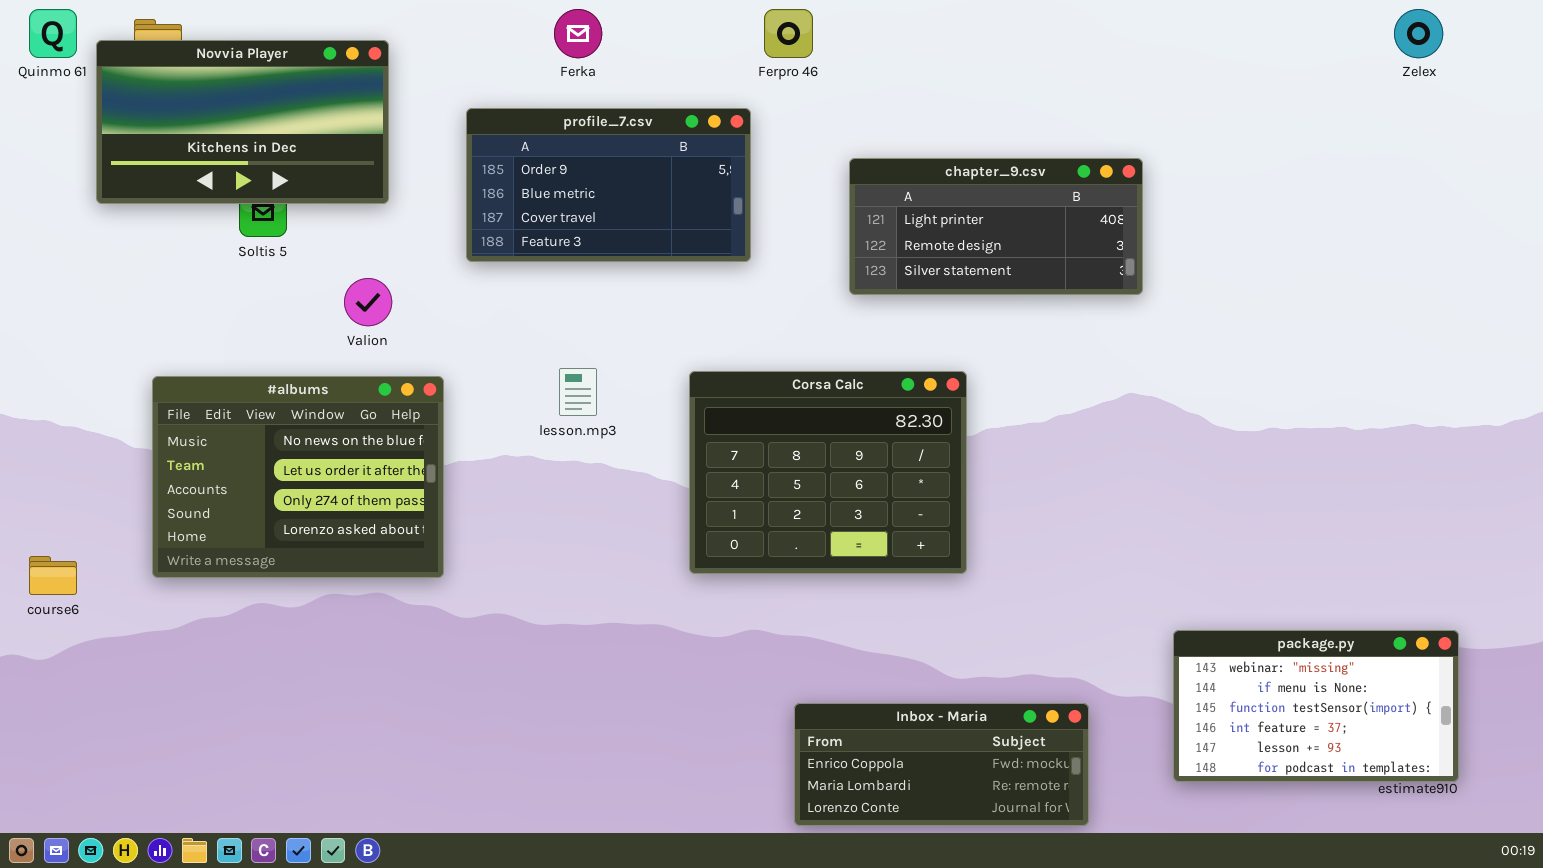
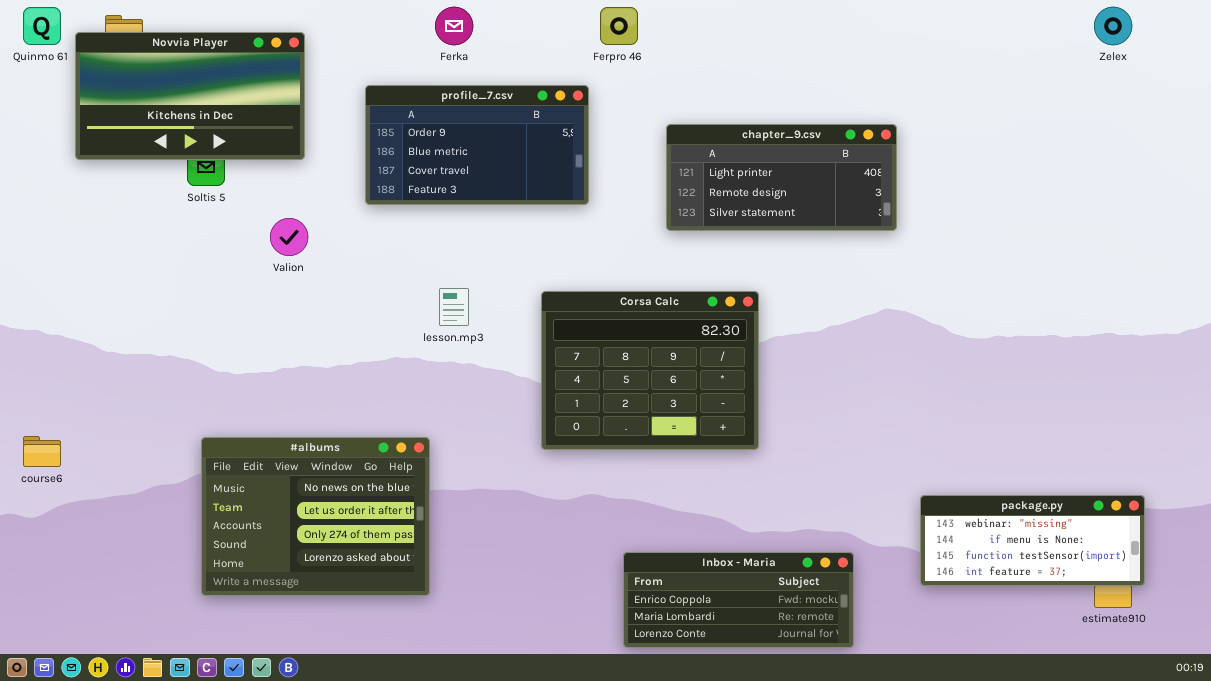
#albums: [152,376,444,578] -> [201,437,430,596], moved
package.py: [1173,630,1459,782] -> [920,495,1145,586], resized

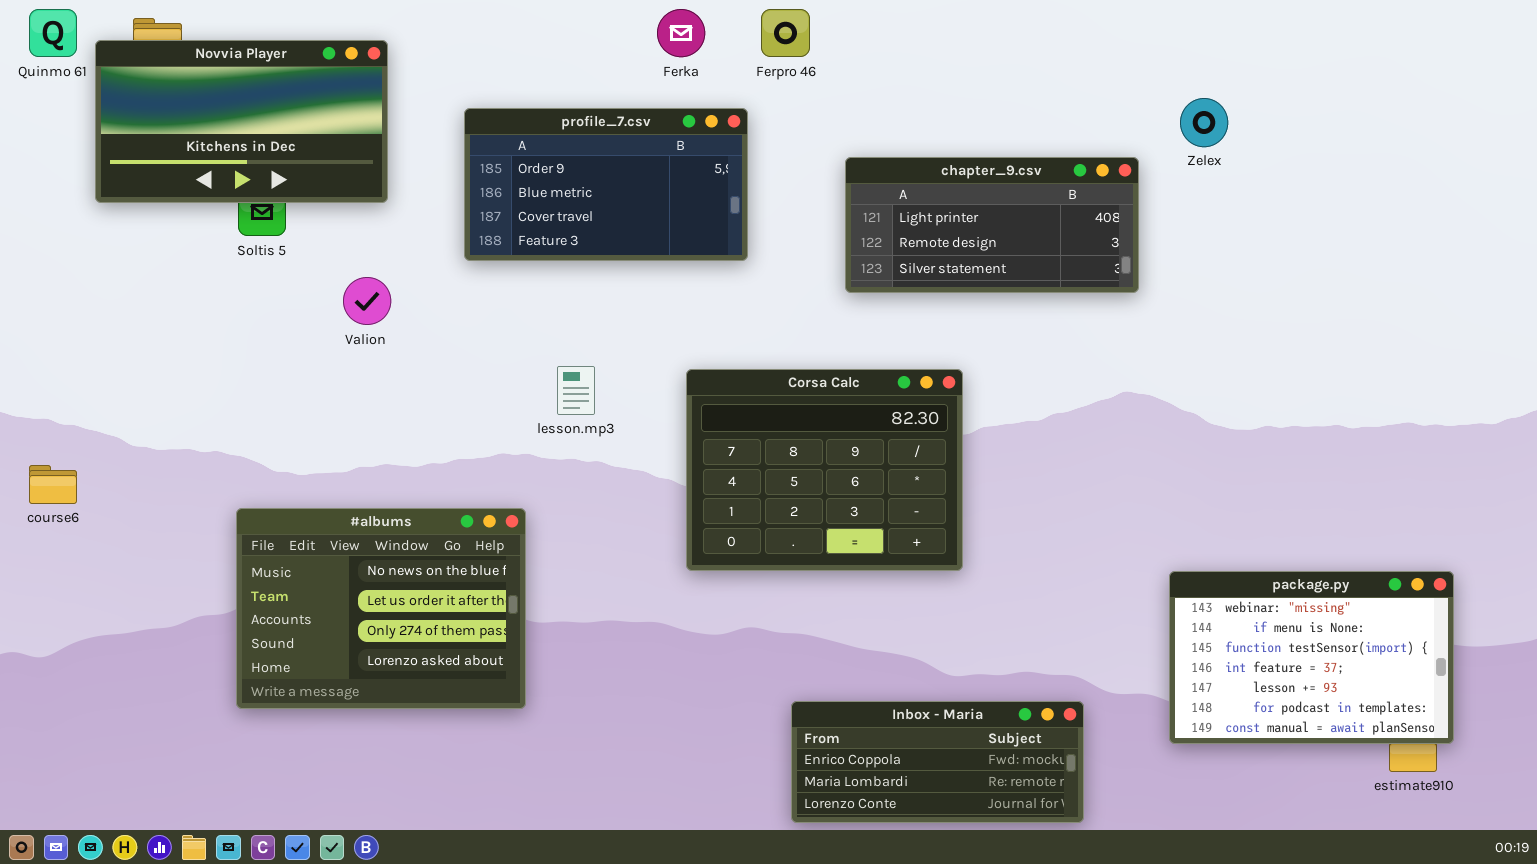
Ferka: [435,7,473,45] -> [657,9,705,57], moved
Zelex: [1094,7,1132,45] -> [1180,98,1228,147], moved
course6: [23,436,61,467] -> [29,465,77,504], moved
#albums: [201,437,430,596] -> [236,508,526,709], moved
package.py: [920,495,1145,586] -> [1169,571,1454,744], resized

